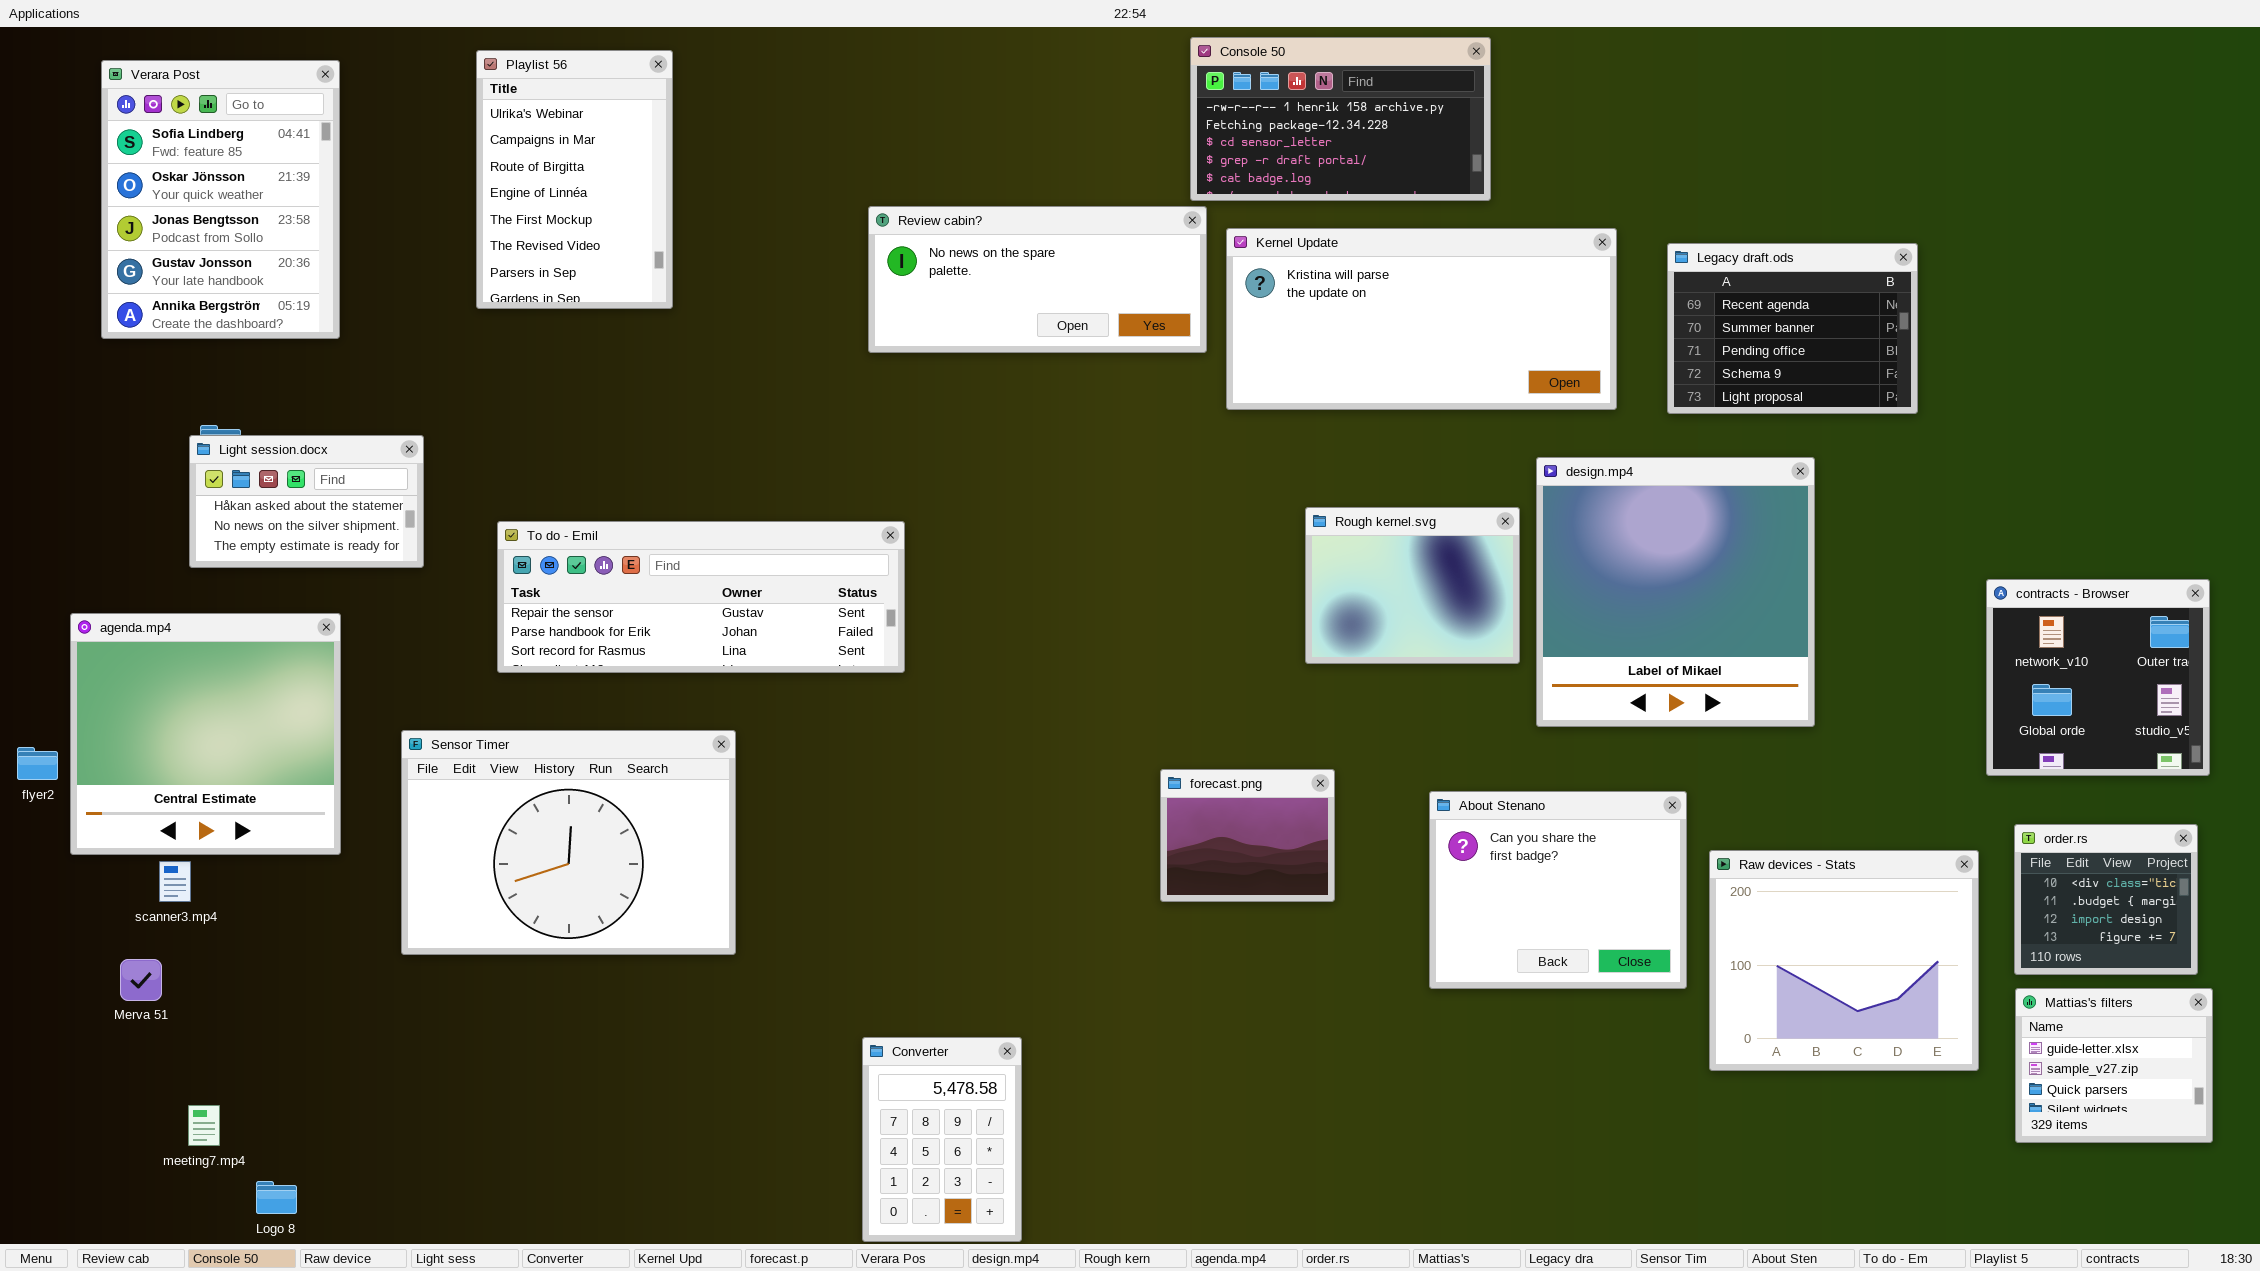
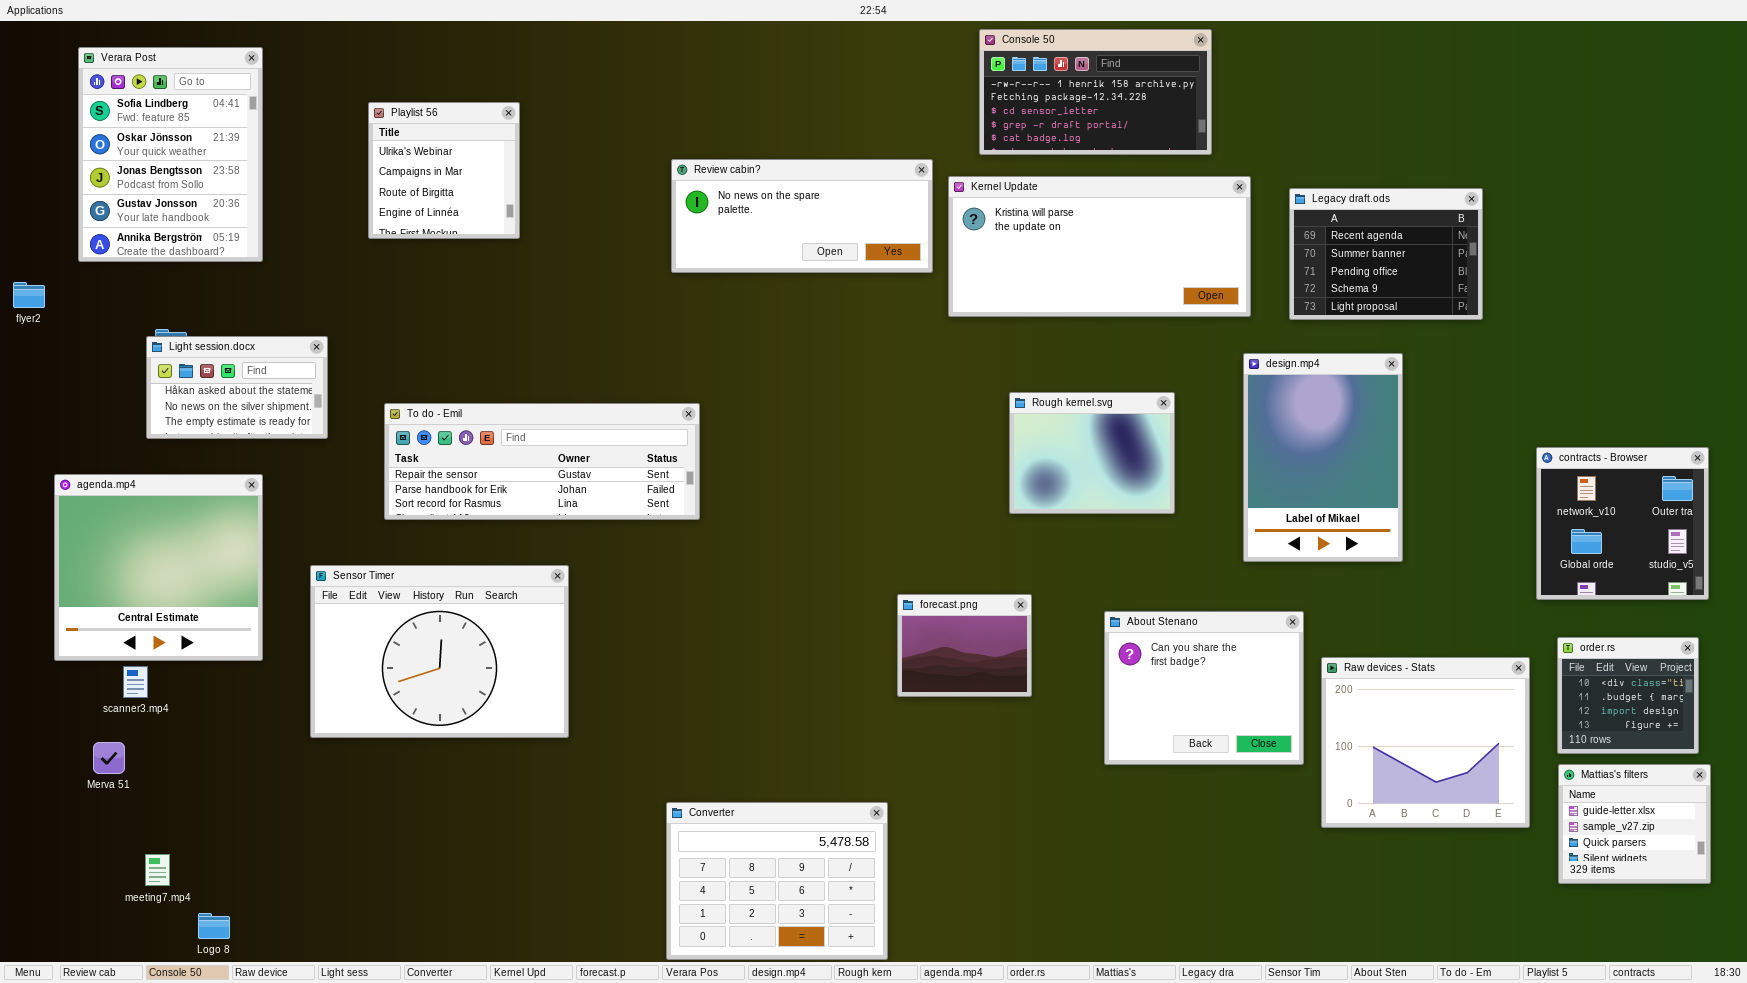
Console 50: [1190,37,1491,201] -> [979,29,1212,155], moved
Playlist 56: [476,50,673,309] -> [368,102,520,239], resized
design.mp4: [1536,457,1815,727] -> [1243,353,1403,562], resized
flyer2: [17,747,58,780] -> [13,282,45,308], moved
Converter: [862,1037,1022,1242] -> [666,802,888,960], resized

